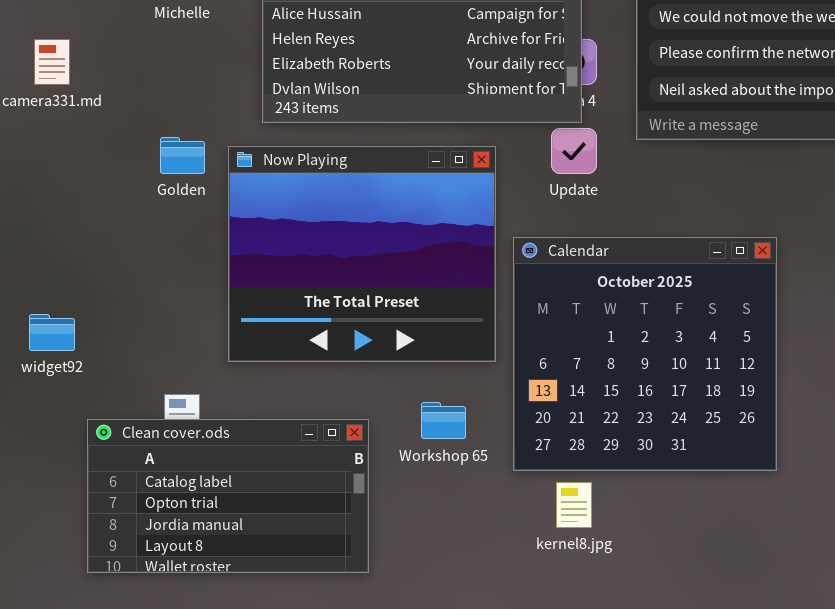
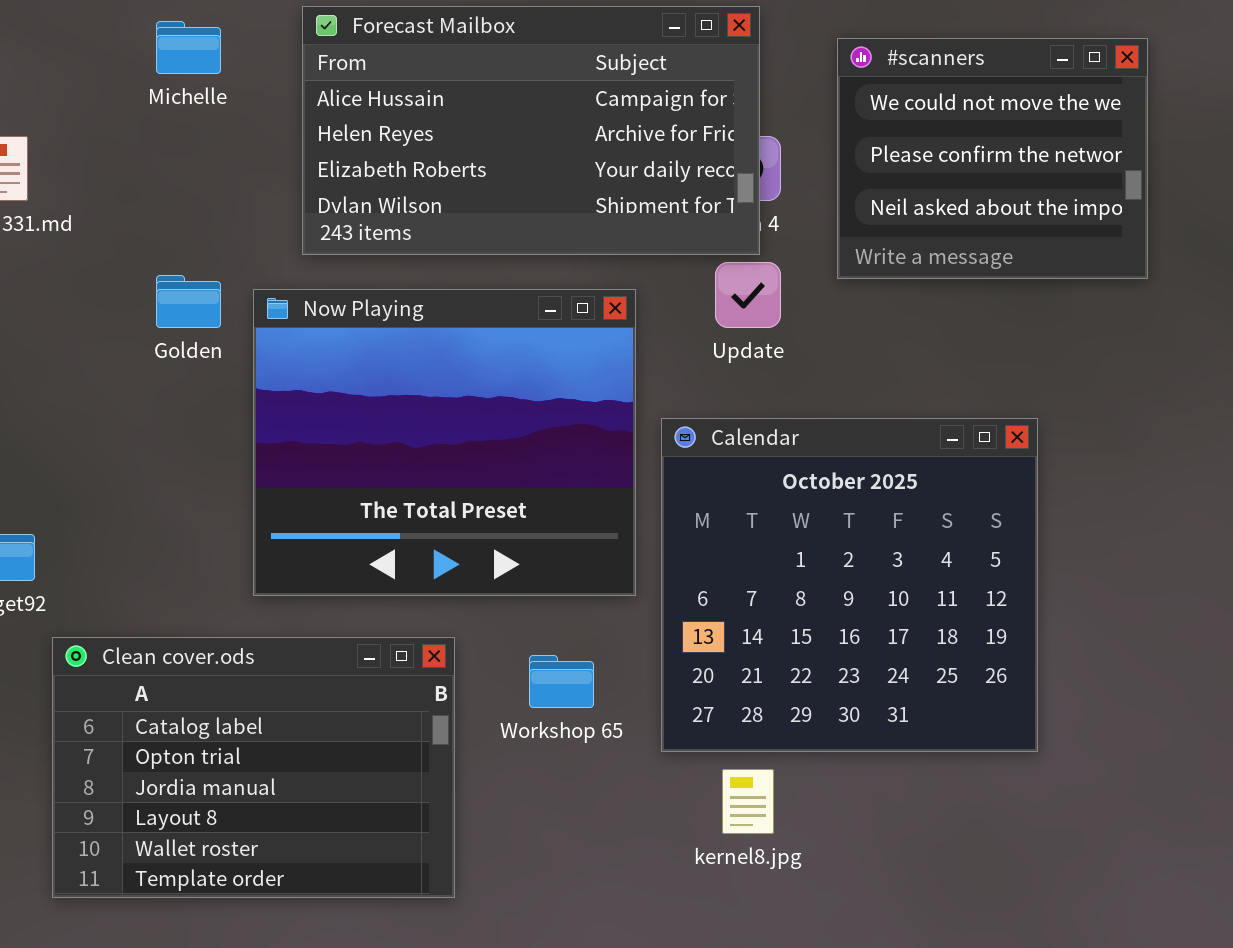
Clean cover.ods: [87,419,369,573] -> [52,637,455,898], resized

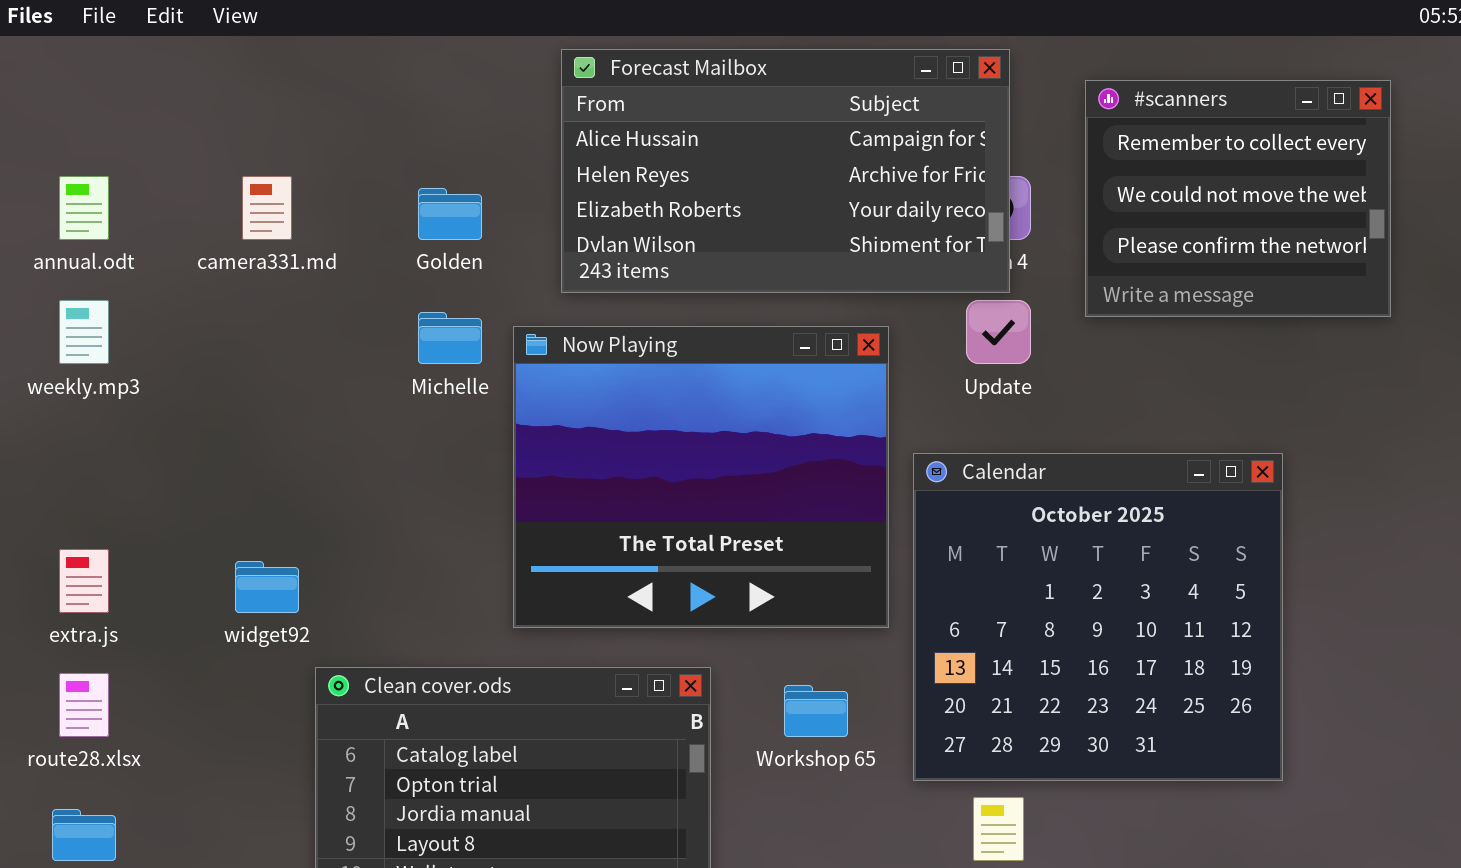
Michelle: [156,21,221,74] -> [418,312,482,364], moved
#scanners: [837,38,1148,279] -> [1085,80,1391,317], scrolled up 1 row
Golden: [156,275,221,328] -> [418,188,482,240], moved

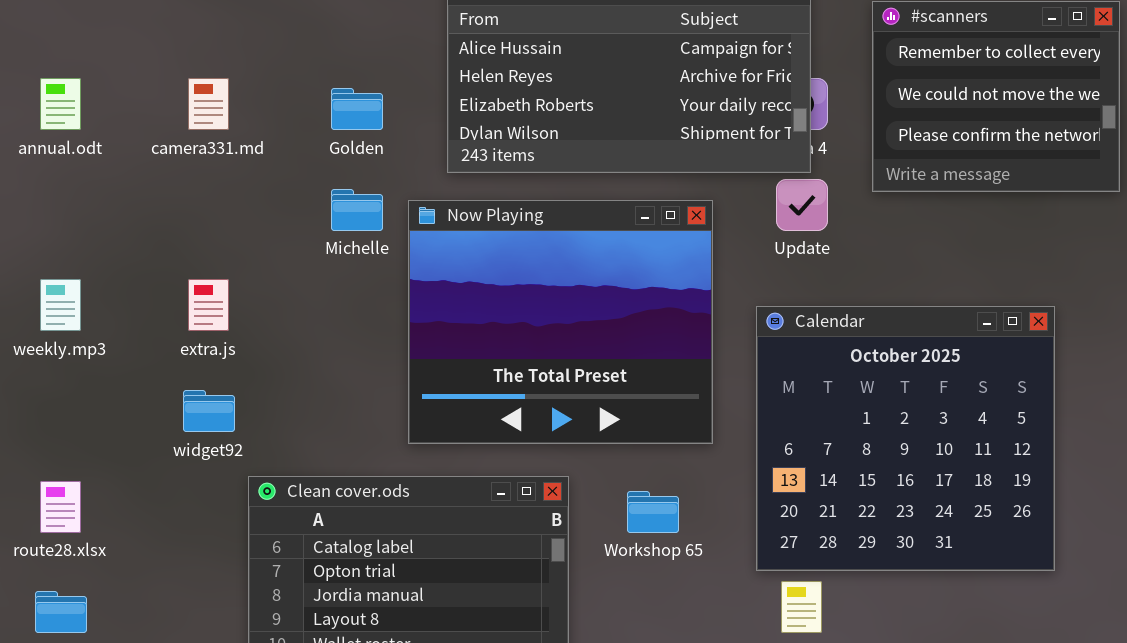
weekly.mp3: [59,300,109,364] -> [40,279,81,331], moved
Calendar: [913,453,1283,781] -> [756,306,1055,571], moved
extra.js: [59,549,109,613] -> [188,279,229,331], moved

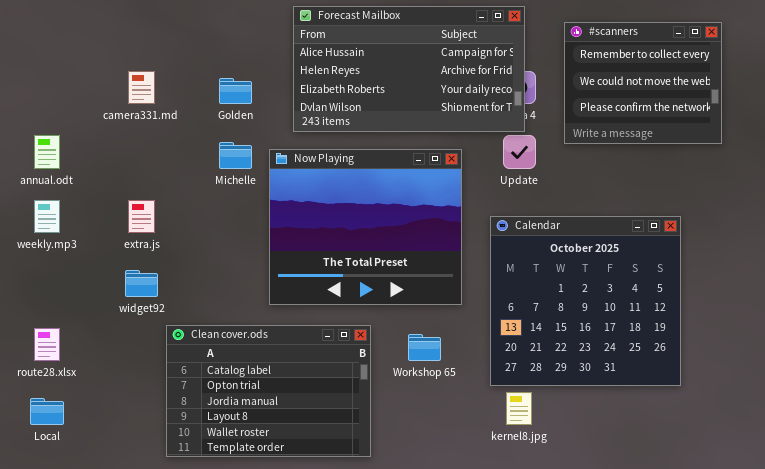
annual.odt: [40,78,81,130] -> [34,135,60,169], moved

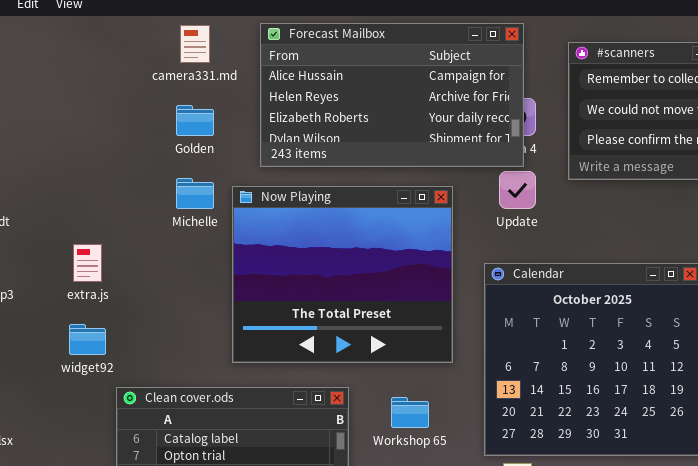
camera331.md: [128,71,155,104] -> [180,25,210,63], moved

